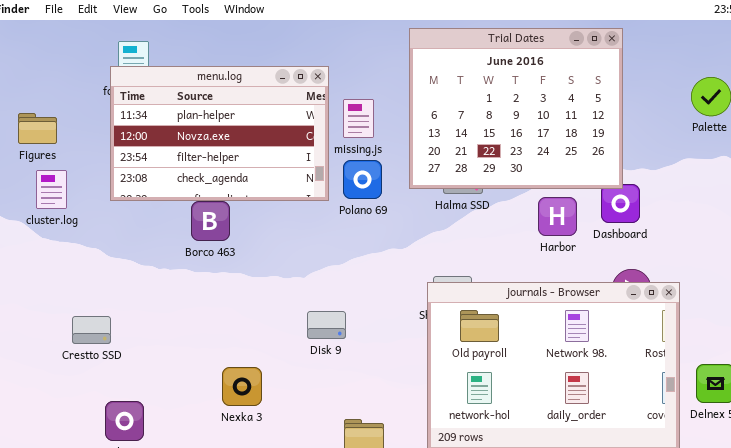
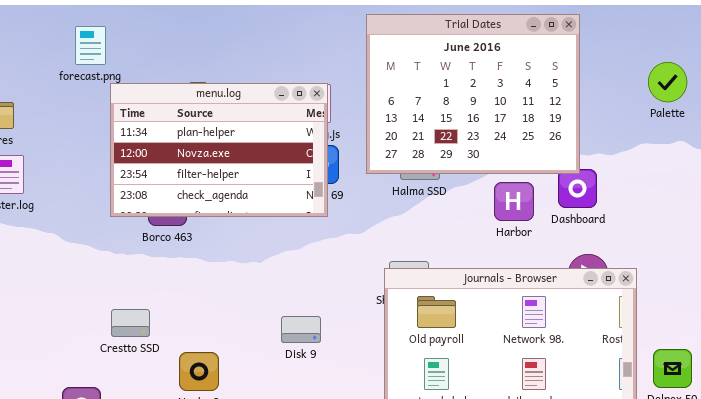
menu.log: [110,66,329,201] -> [110,83,328,217], moved
Disk 9: [307,311,346,339] -> [281,316,321,343], moved
Crestto SSD: [72,316,111,344] -> [111,309,150,337], moved

